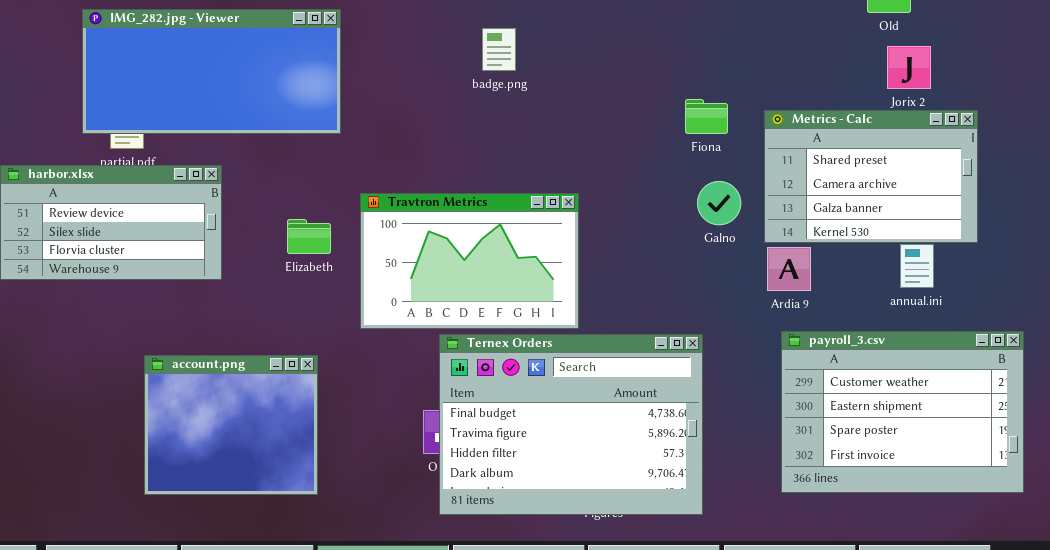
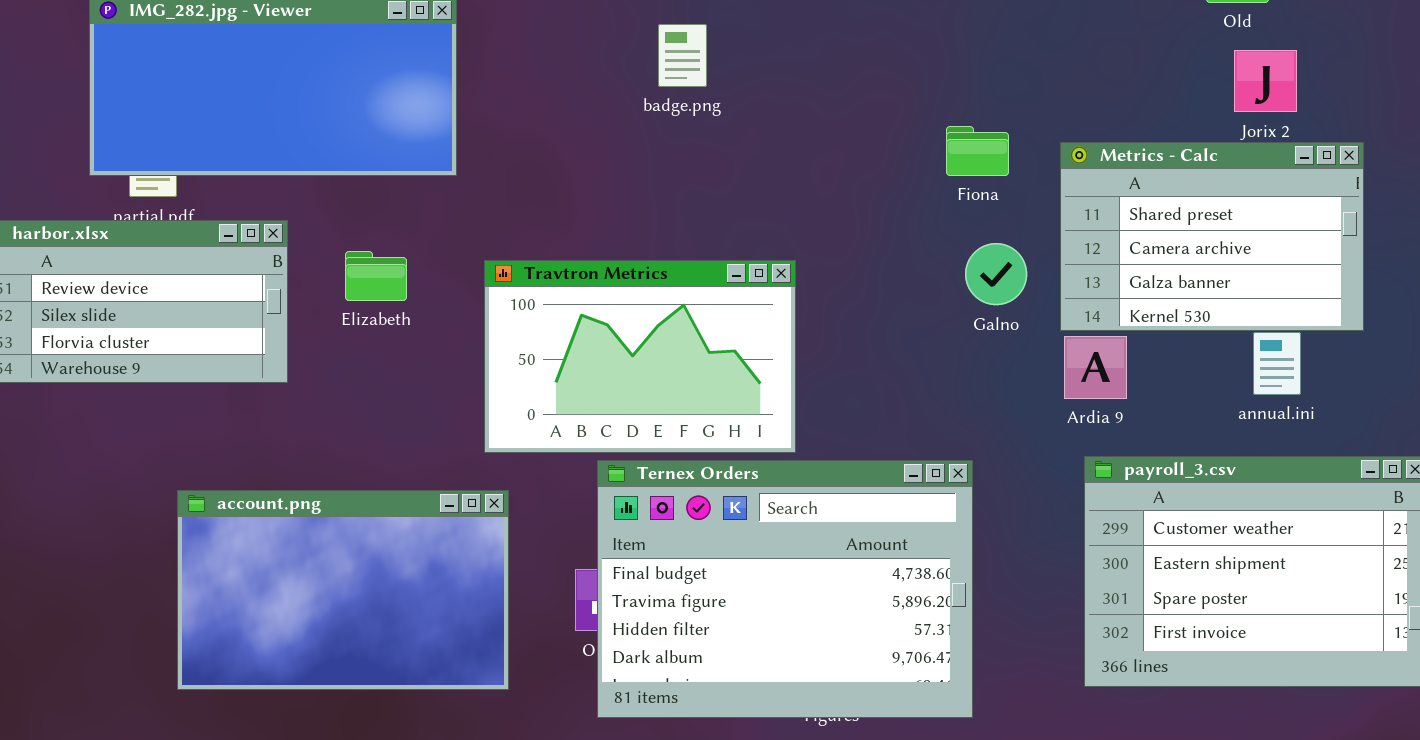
Elizabeth: [287,219,331,254] -> [345,251,407,301], moved
account.png: [144,355,318,495] -> [177,490,509,690], resized

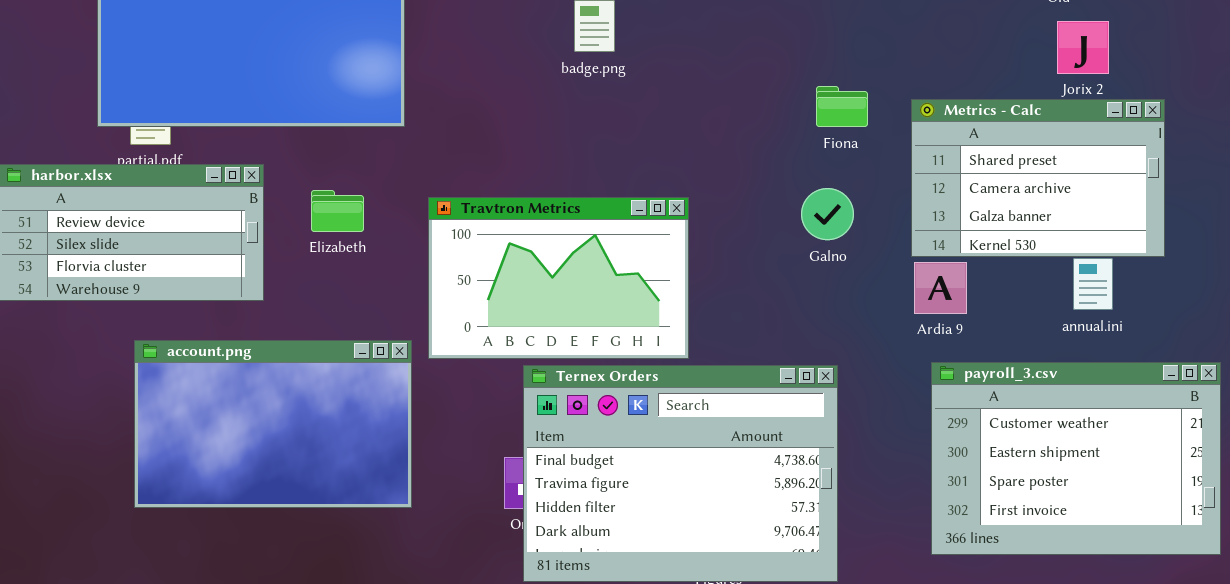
Galno: [965,243,1027,305] -> [801,188,854,240], moved
account.png: [177,490,509,690] -> [134,340,412,508], moved

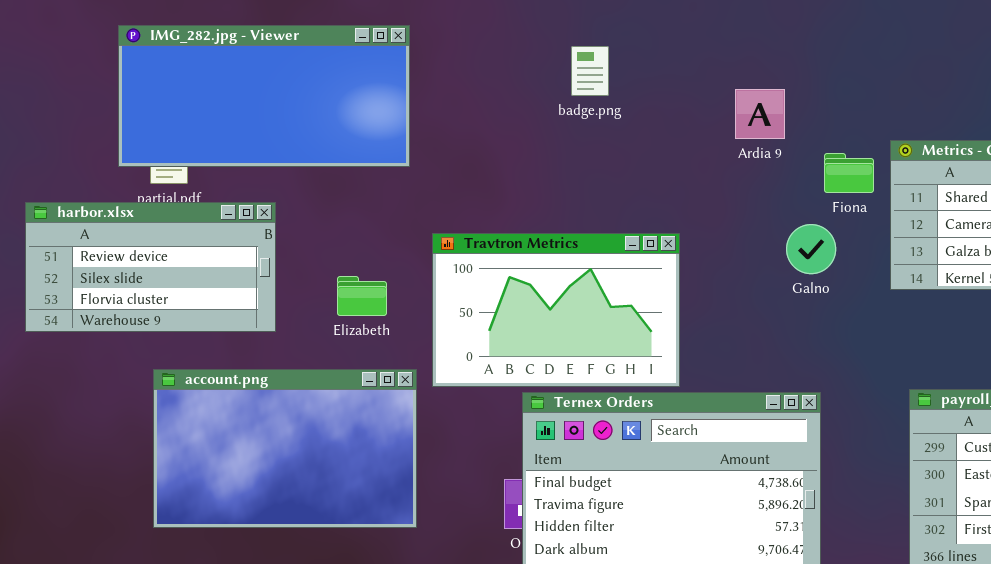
Fiona: [816,86,868,127] -> [824,153,874,193], moved
Elizabeth: [311,190,364,232] -> [337,276,387,316], moved
Ardia 9: [914,262,967,314] -> [735,89,785,139], moved

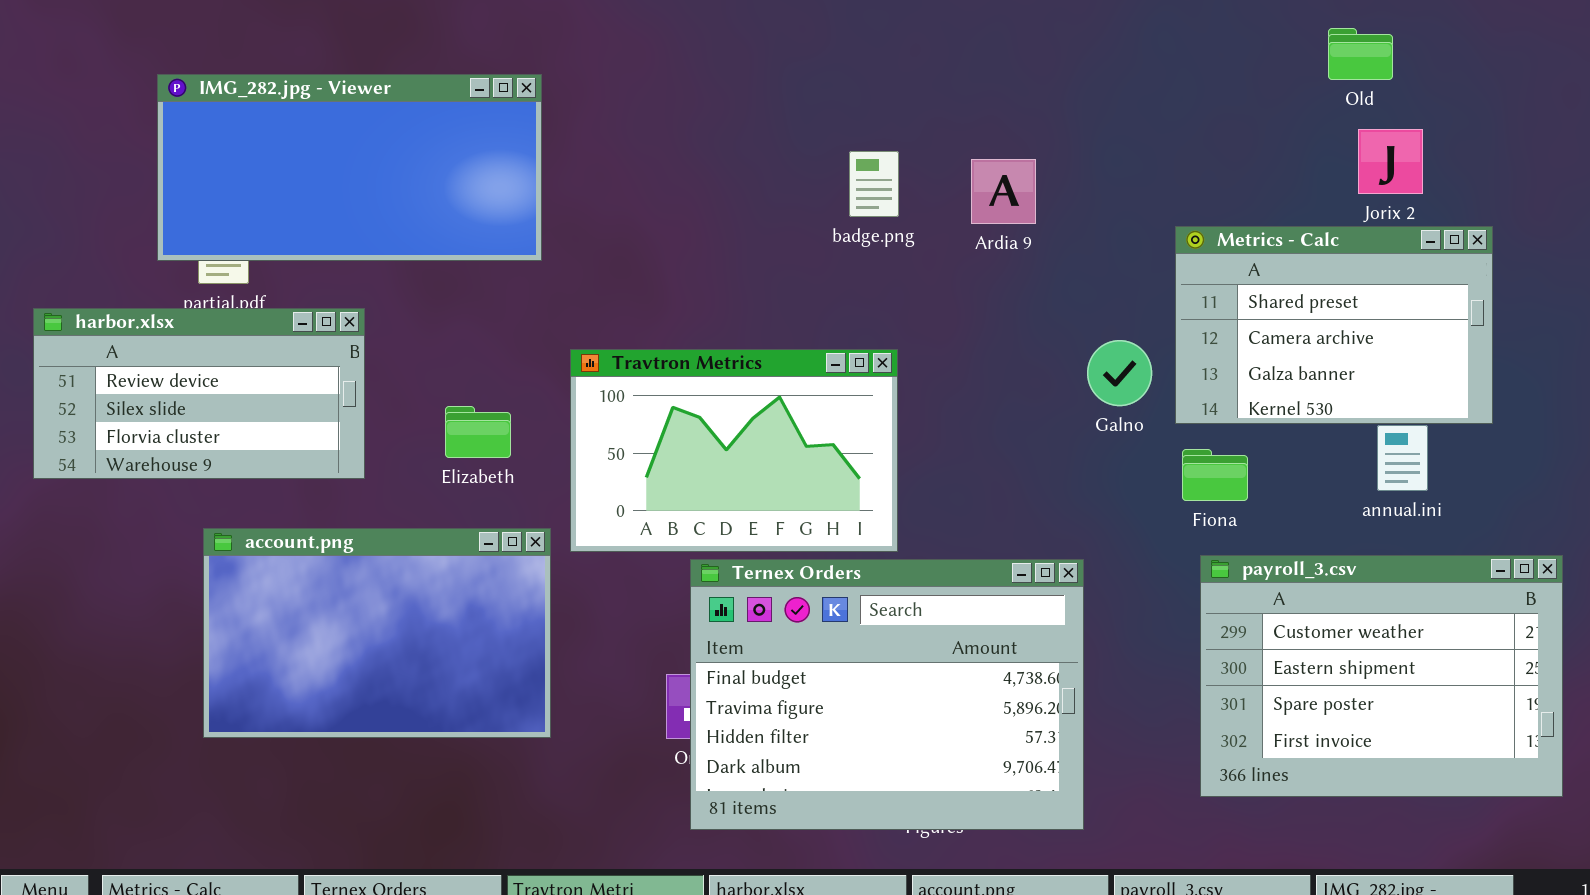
badge.png: [571,46,609,96] -> [849,151,899,217], moved
Fiona: [824,153,874,193] -> [1182,449,1248,501], moved
Galno: [786,224,836,274] -> [1087,340,1152,406], moved

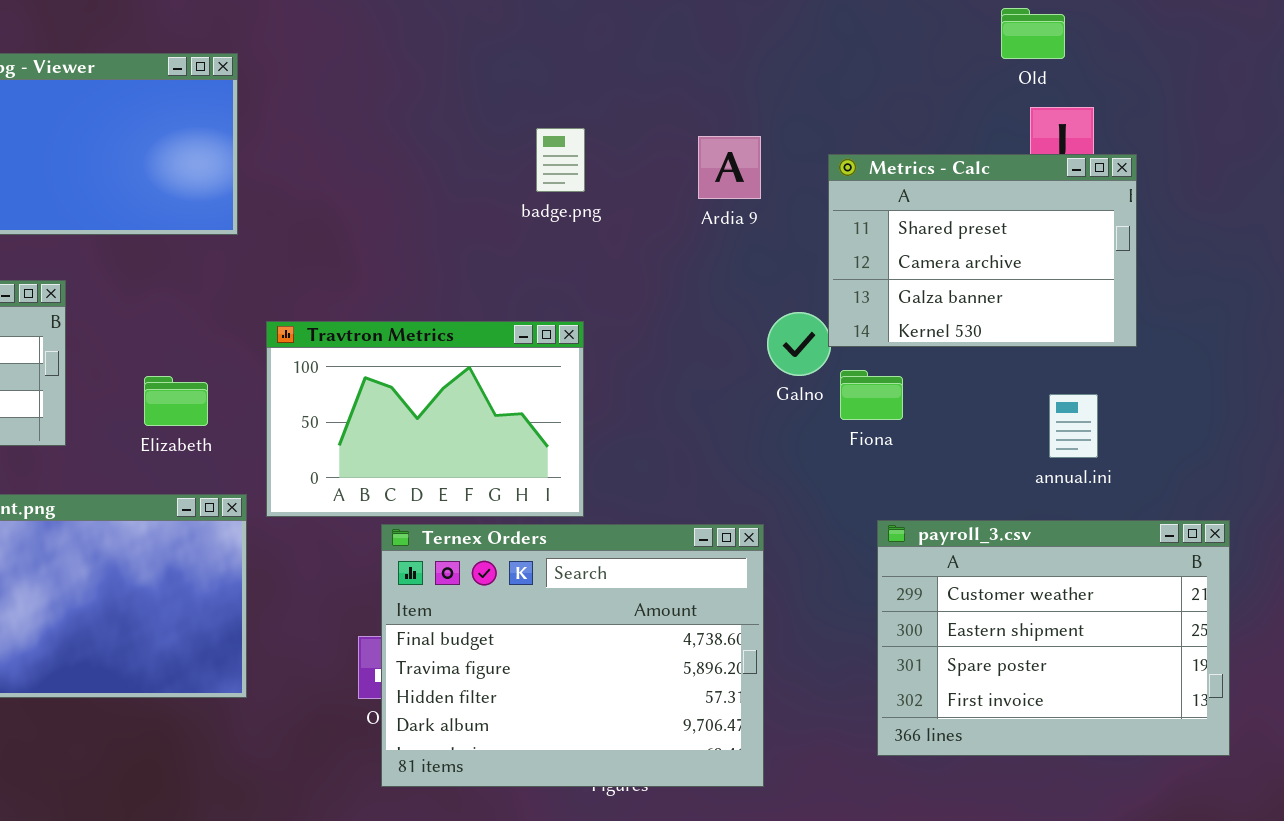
Ardia 9: [971,159,1036,224] -> [698,136,761,199], moved
Metrics - Calc: [1175,226,1493,424] -> [828,154,1137,347], moved
Fiona: [1182,449,1248,501] -> [840,370,903,420], moved

